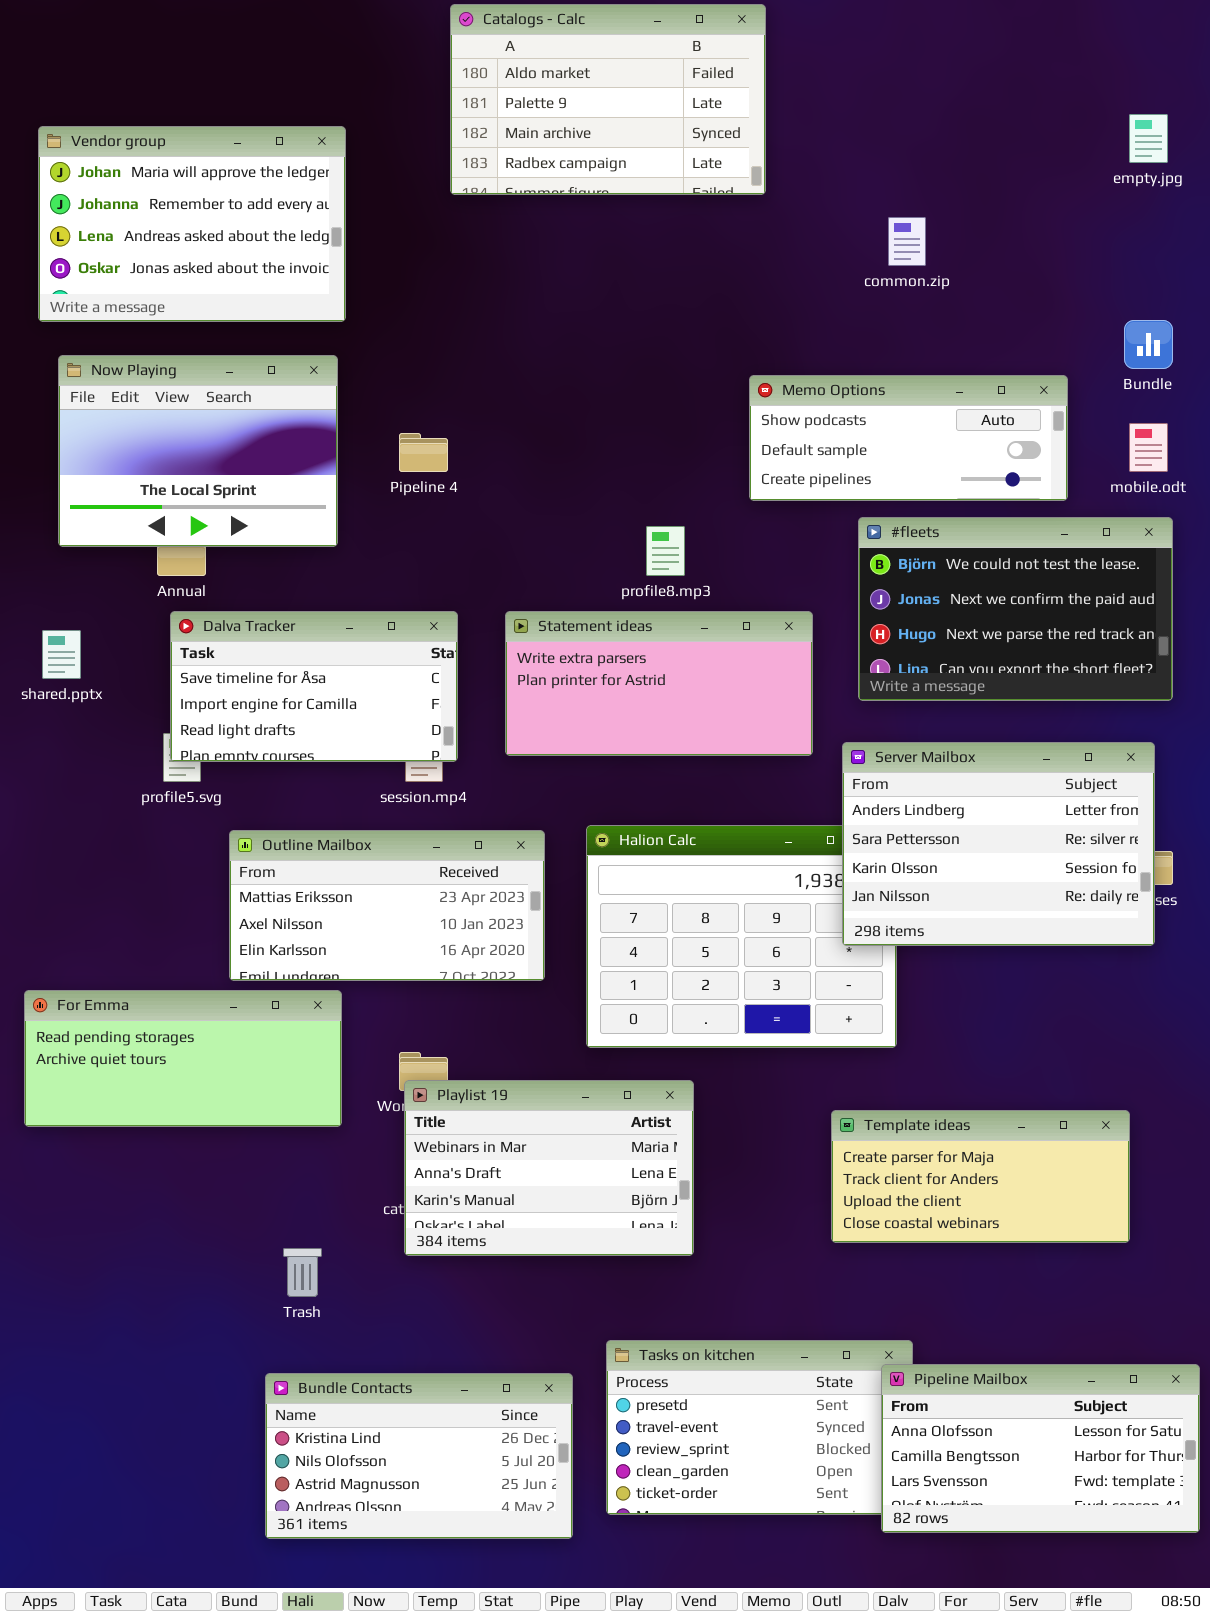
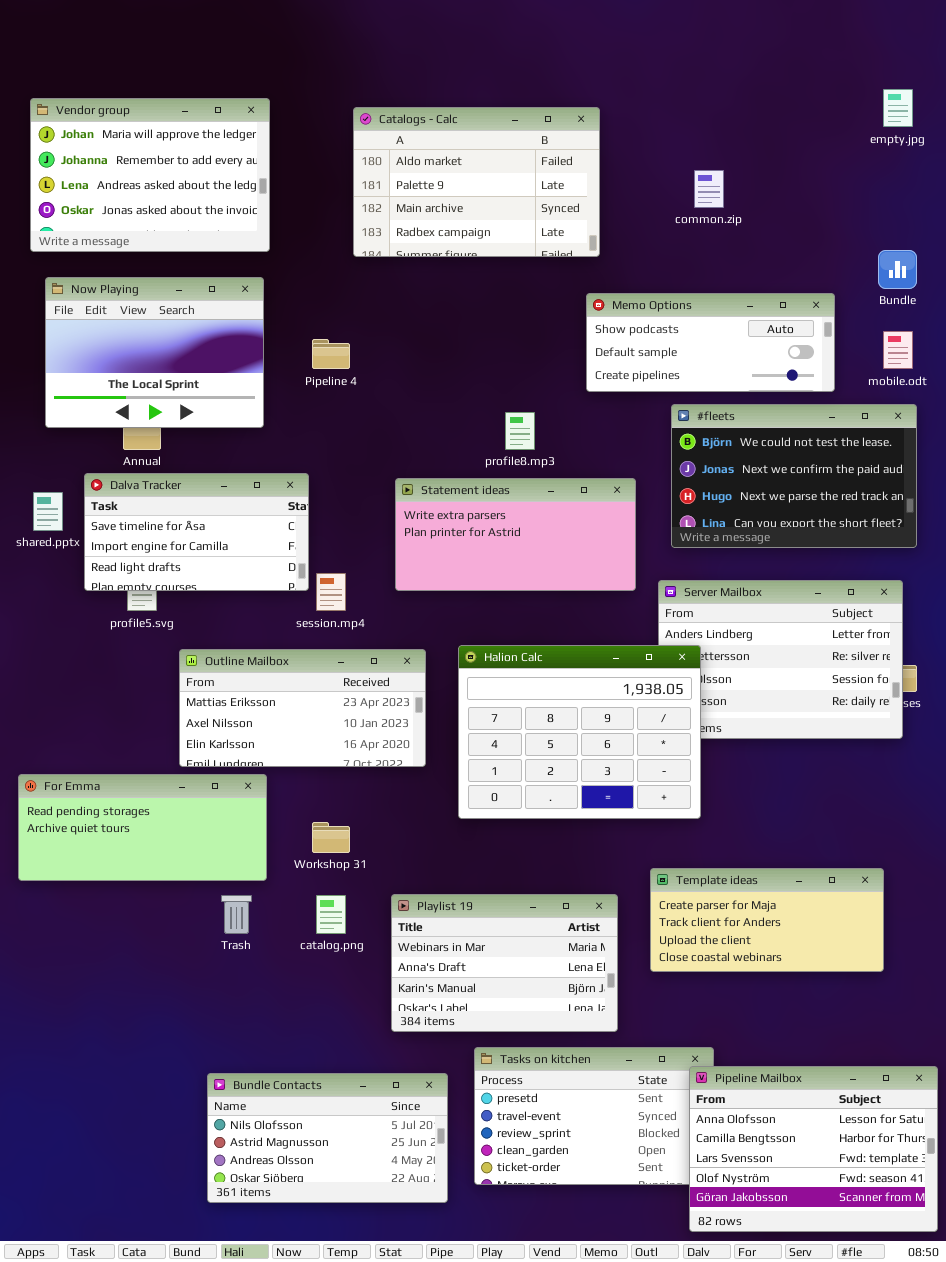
Catalogs - Calc: [450,4,766,195] -> [353,107,600,257], moved
Dalva Tracker: [170,611,458,762] -> [84,473,309,591], moved
Halion Calc: [586,825,897,1048] -> [458,645,701,819], raised
Playlist 19: [404,1080,694,1256] -> [391,894,618,1032], moved
Trash: [283,1248,322,1297] -> [221,895,252,934], moved
Pipeline Mailbox: [881,1364,1200,1533] -> [689,1066,938,1232], resized
Bundle Contacts: [265,1373,573,1539] -> [207,1073,448,1203], scrolled down 1 row

